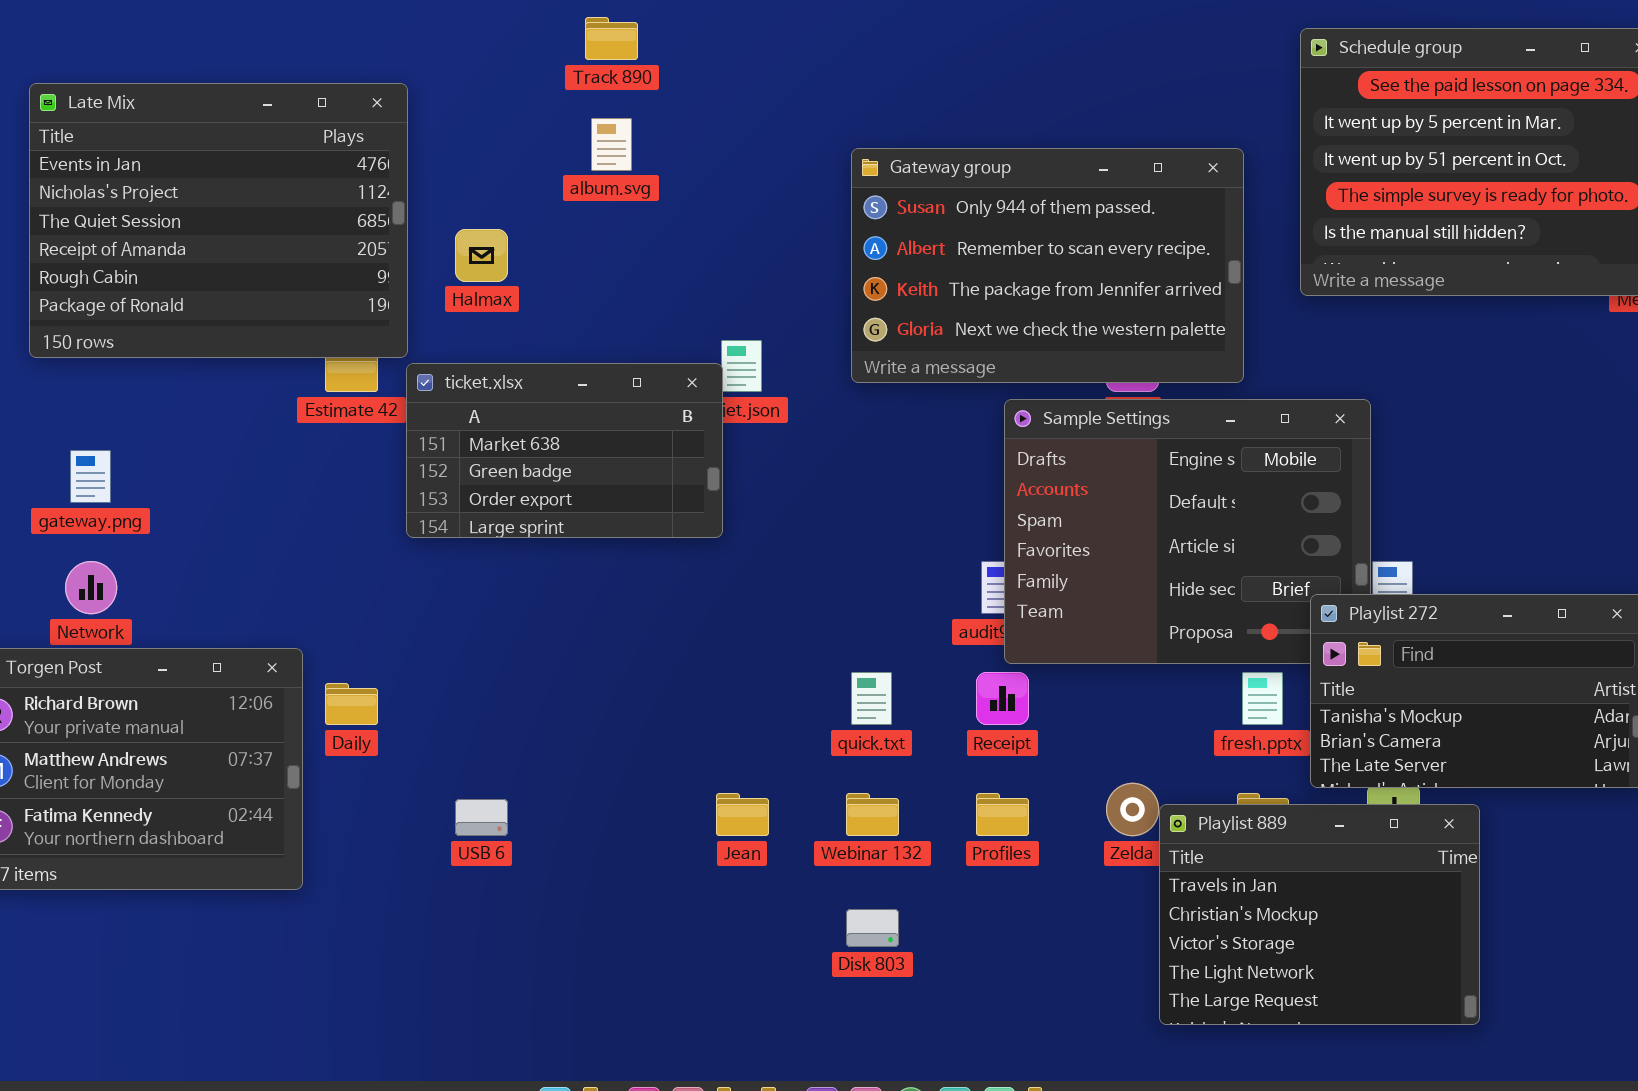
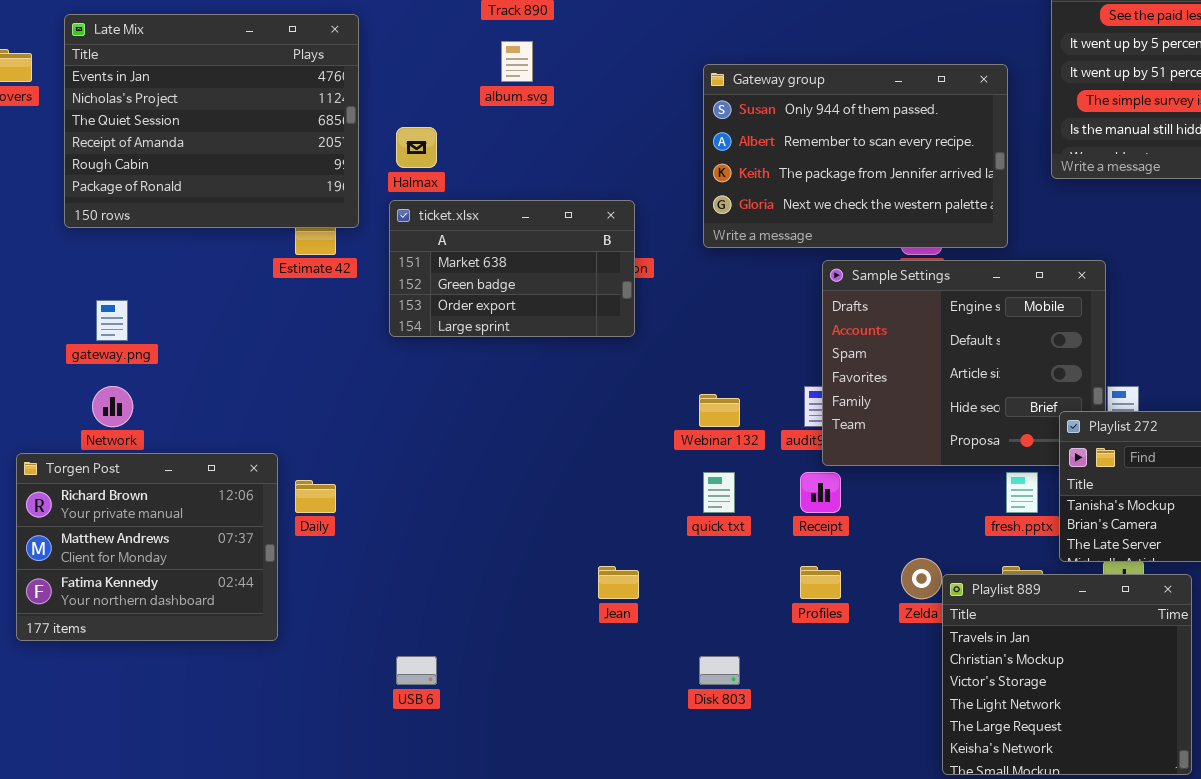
ticket.xlsx: [406,363,723,538] -> [389,200,635,337], moved
Webinar 132: [846,793,899,836] -> [699,394,740,427], moved
USB 6: [455,799,508,836] -> [396,656,437,685], moved
Playlist 889: [1159,804,1480,1025] -> [942,574,1192,775], resized

